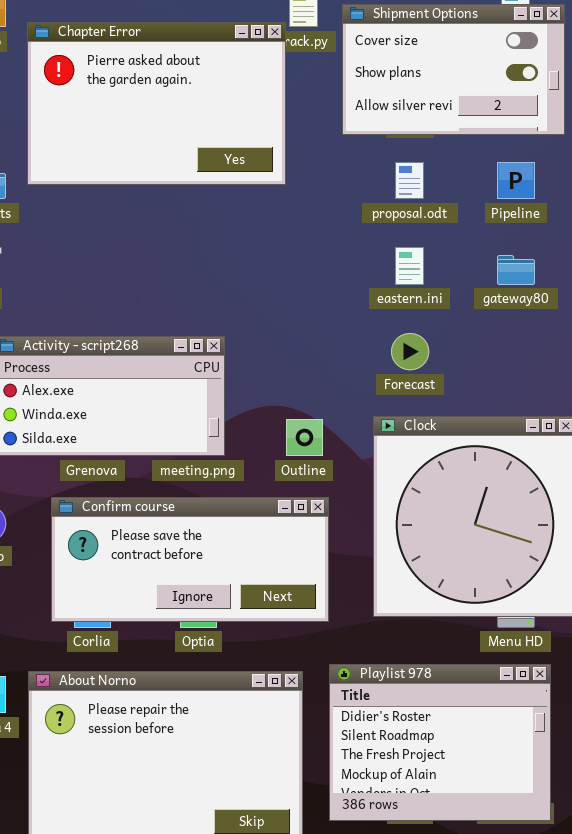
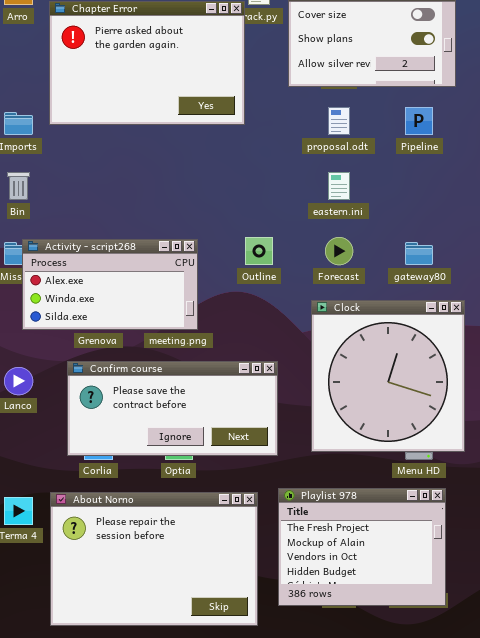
gateway80: [497,255,535,285] -> [405,242,433,265], moved
Outline: [286,419,323,456] -> [245,237,273,265], moved
Playlist 978: [329,664,551,821] -> [278,488,446,606], scrolled down 2 rows

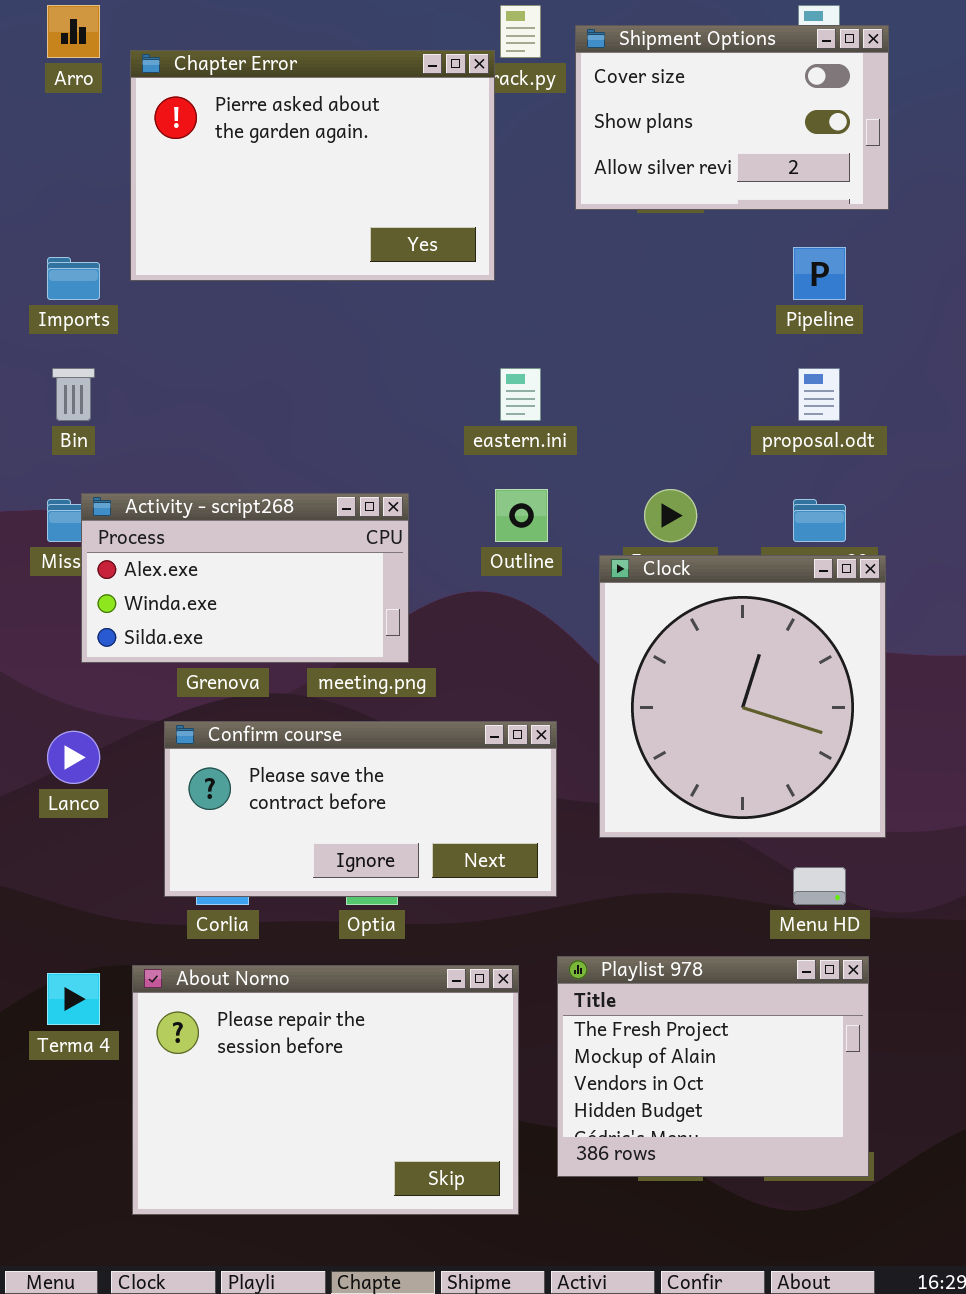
proposal.odt: [328,107,350,135] -> [798,368,840,421], moved
eastern.ini: [328,172,350,200] -> [500,368,541,421], moved
Clock: [311,300,465,452] -> [599,555,886,838], moved

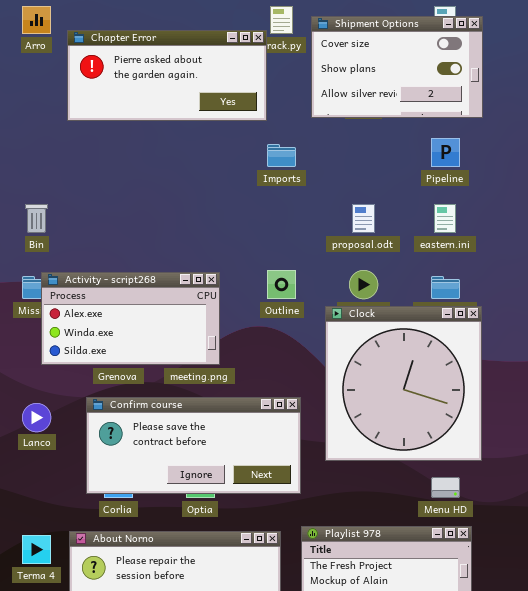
Chapter Error: [130,50,495,281] -> [67,30,267,121], resized
Imports: [47,257,100,300] -> [267,144,296,167], moved
eastern.ini: [500,368,541,421] -> [434,204,456,233], moved
proposal.odt: [798,368,840,421] -> [352,204,375,233], moved

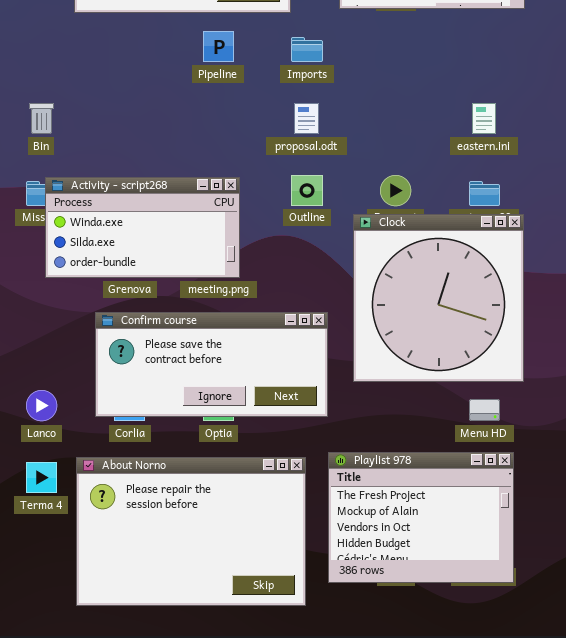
Pipeline: [431,138,460,167] -> [203,31,234,62], moved
proposal.odt: [352,204,375,233] -> [294,103,319,134], moved
Activity - script268: [41,272,220,365] -> [45,177,240,278], scrolled down 1 row
Lanco: [22,403,51,432] -> [26,390,57,421], moved

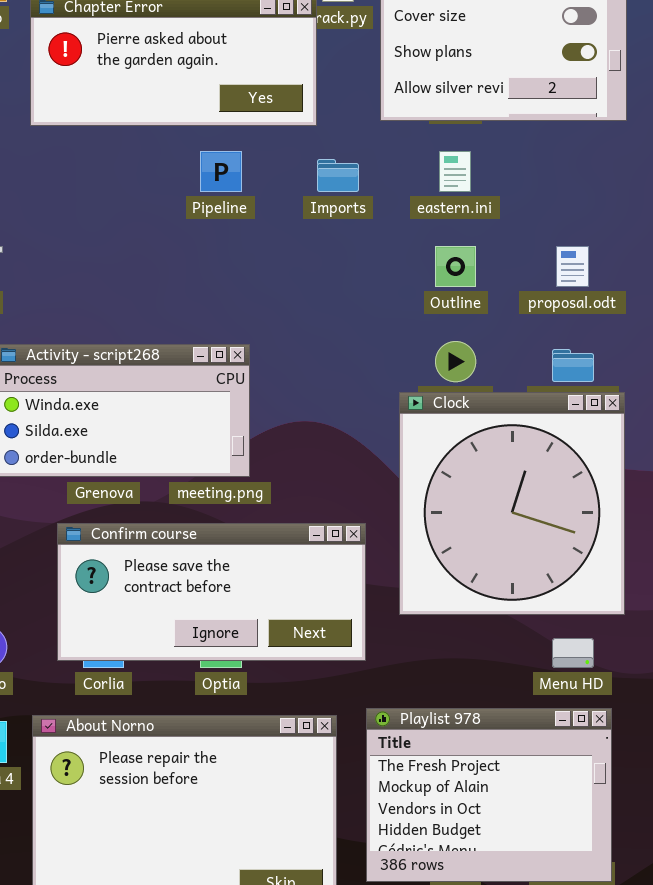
proposal.odt: [294,103,319,134] -> [556,246,589,287], moved
eastern.ini: [472,103,496,134] -> [439,151,471,192], moved
Outline: [291,175,323,206] -> [435,246,476,287], moved

